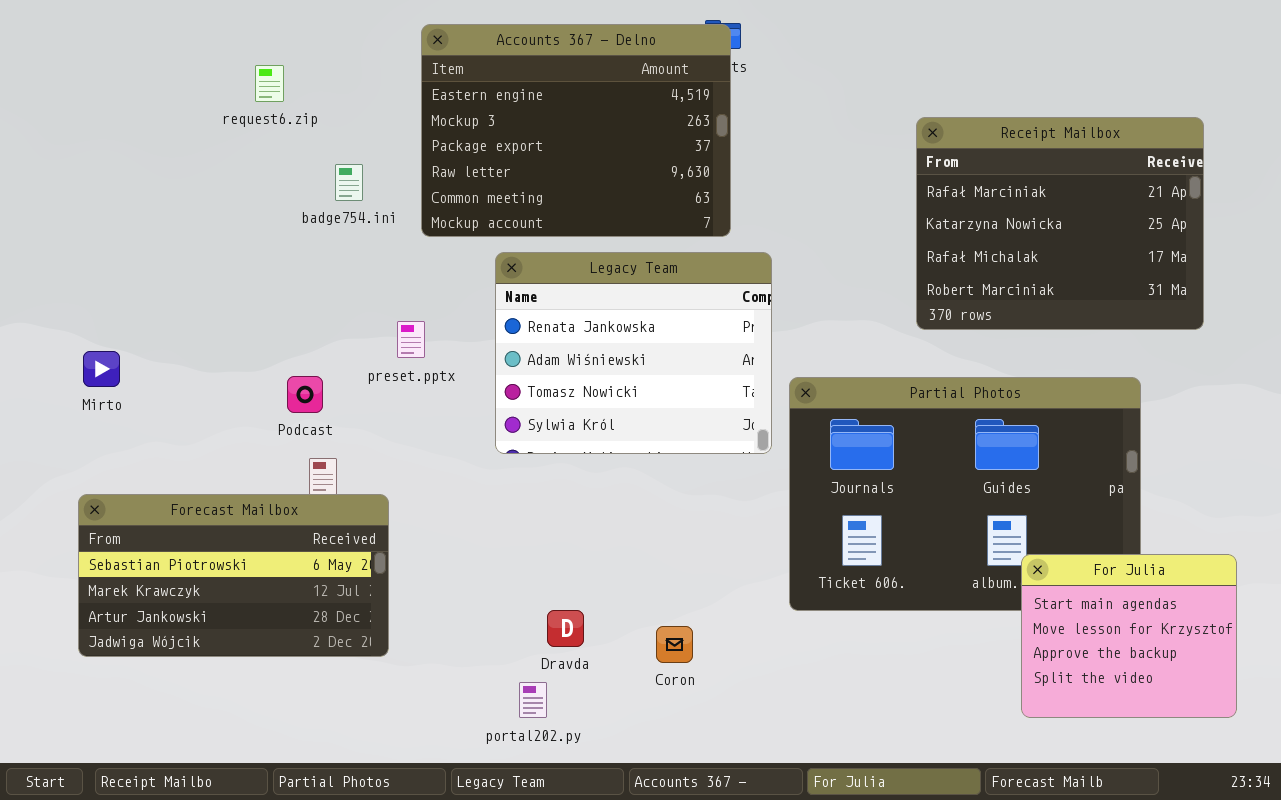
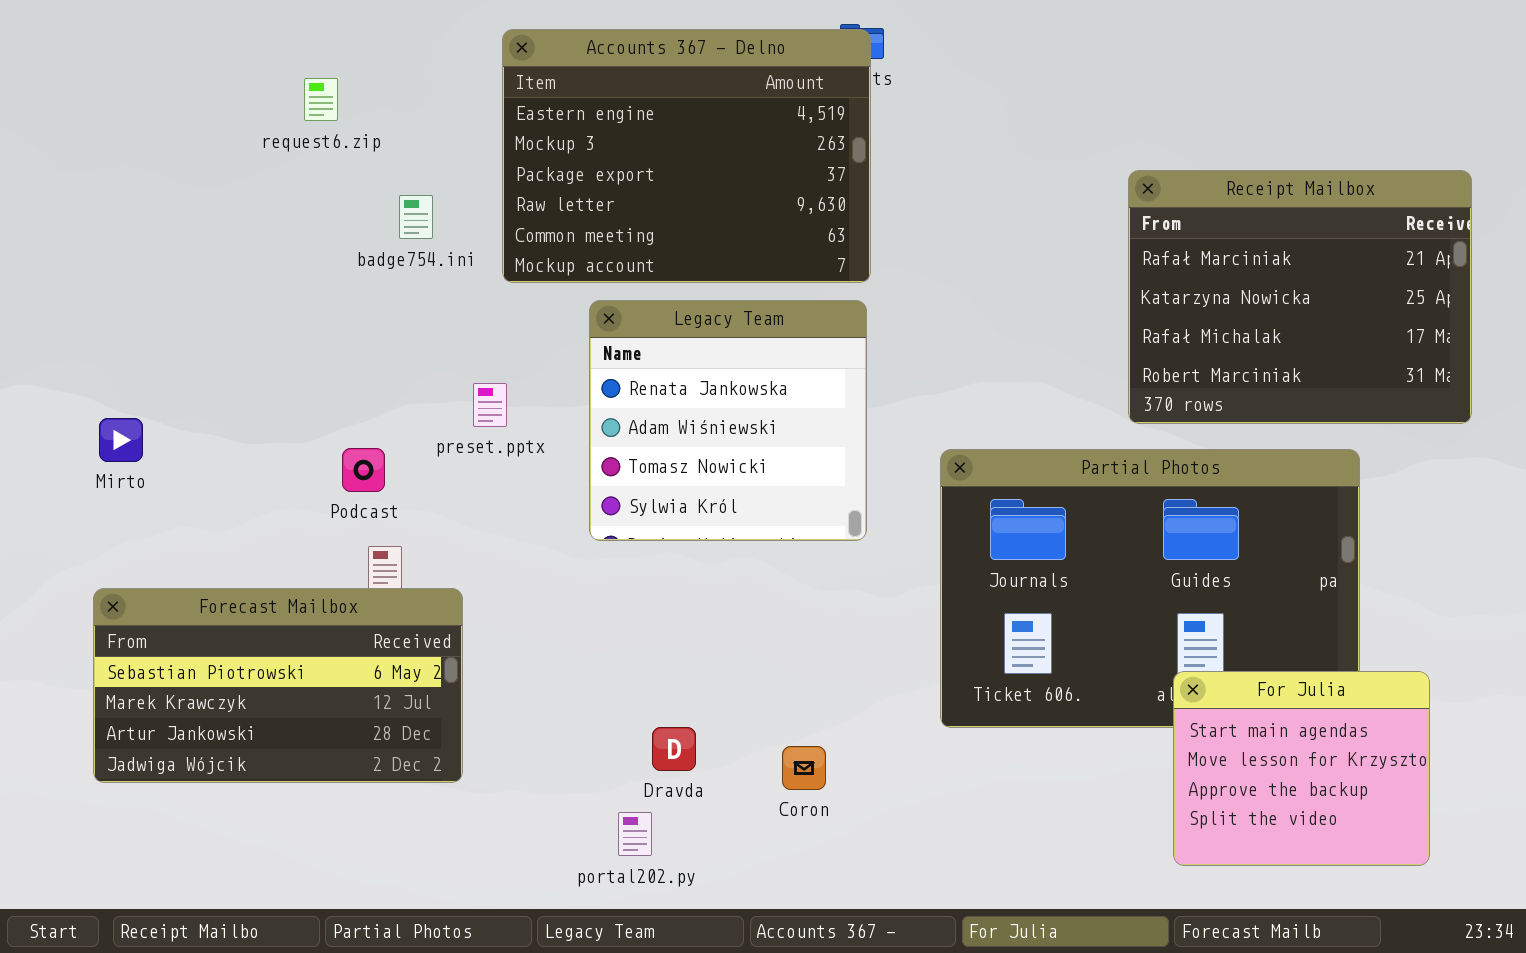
Receipt Mailbox: [916,117,1204,330] -> [1128,170,1472,424], moved
Legacy Team: [495,252,772,454] -> [589,300,867,541], resized
For Julia: [1021,554,1237,718] -> [1173,671,1430,866], moved

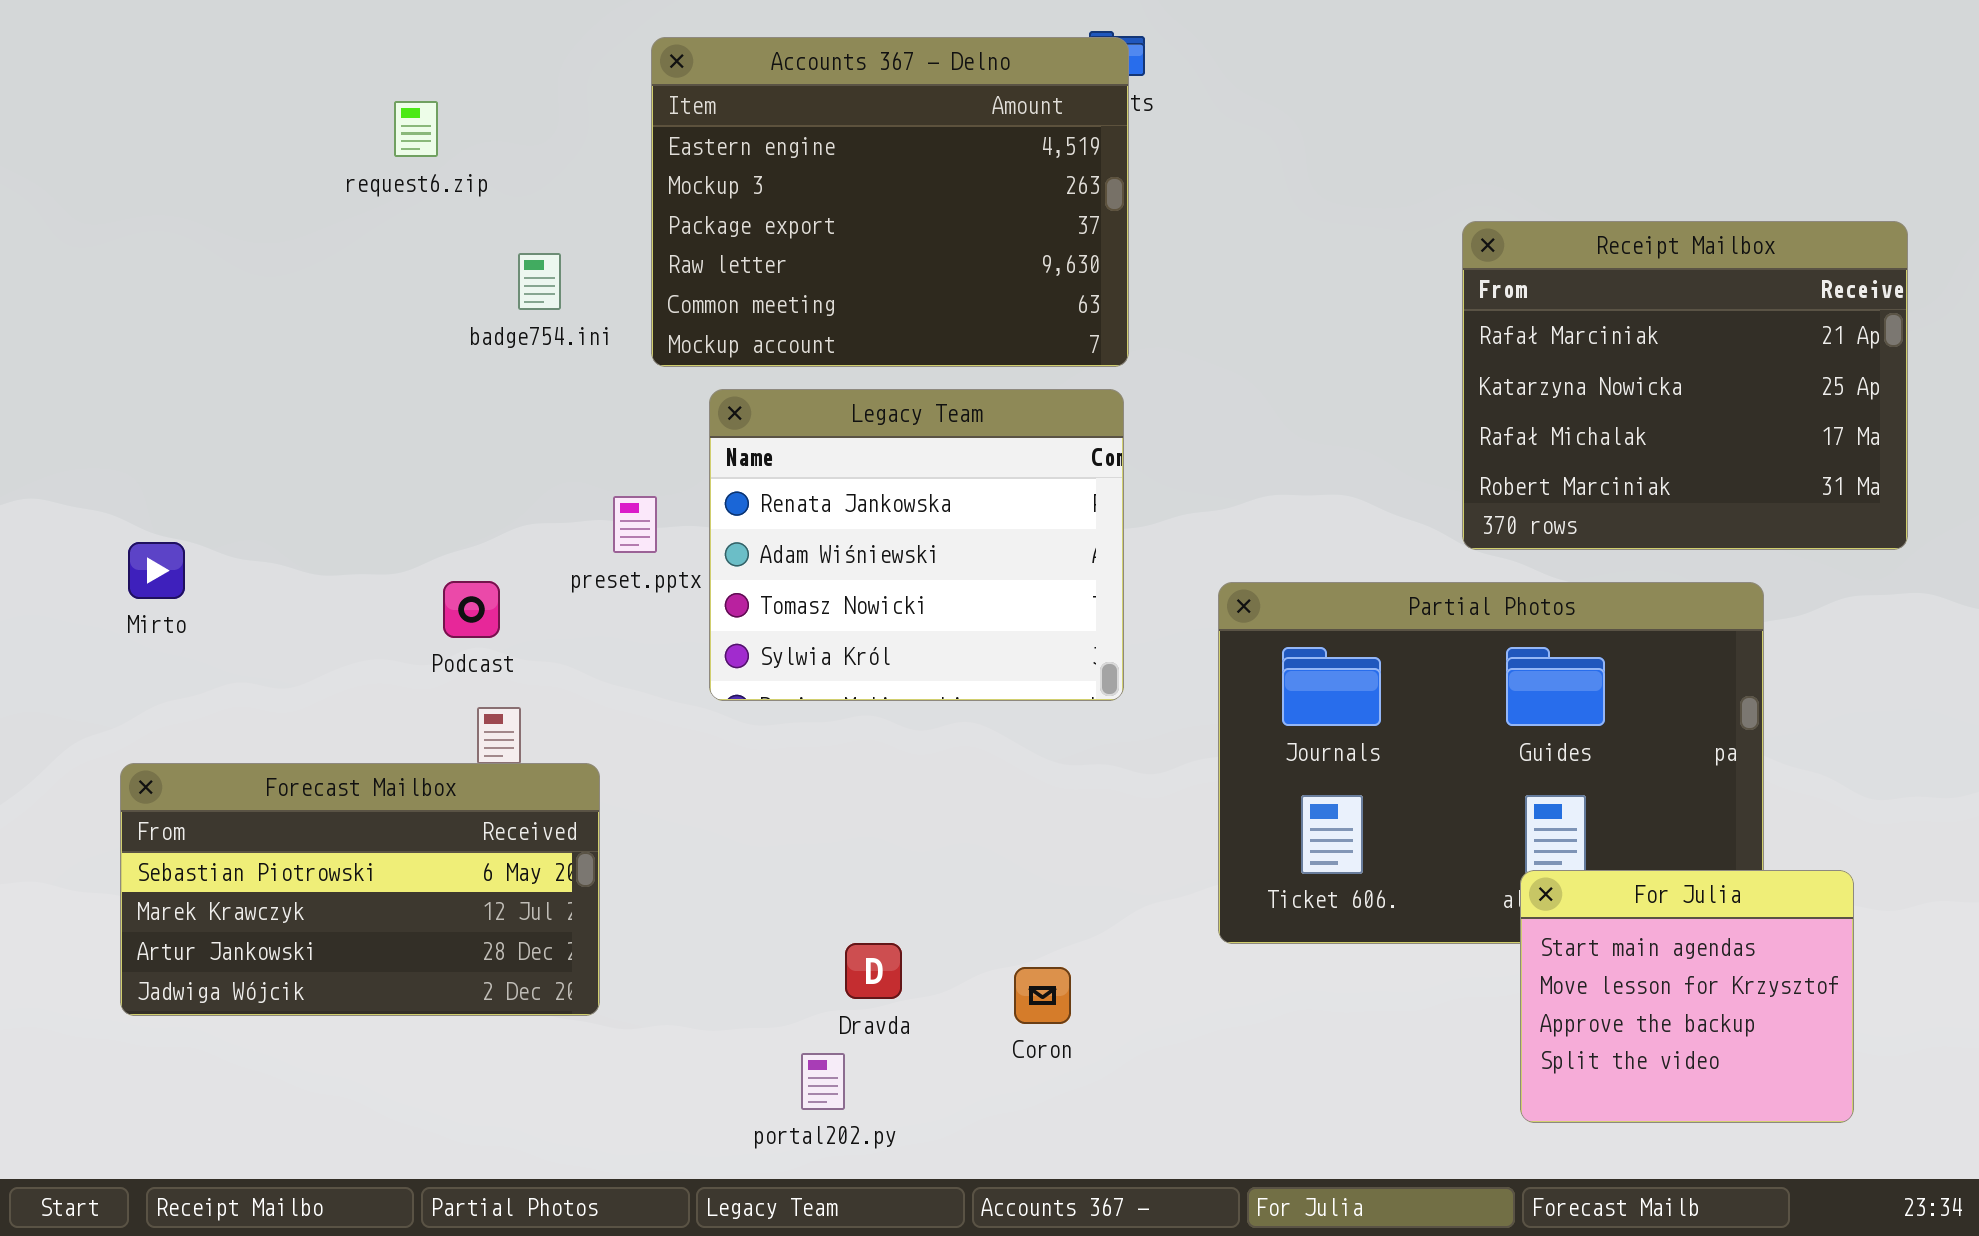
Legacy Team: [589,300,867,541] -> [709,389,1124,701], resized

